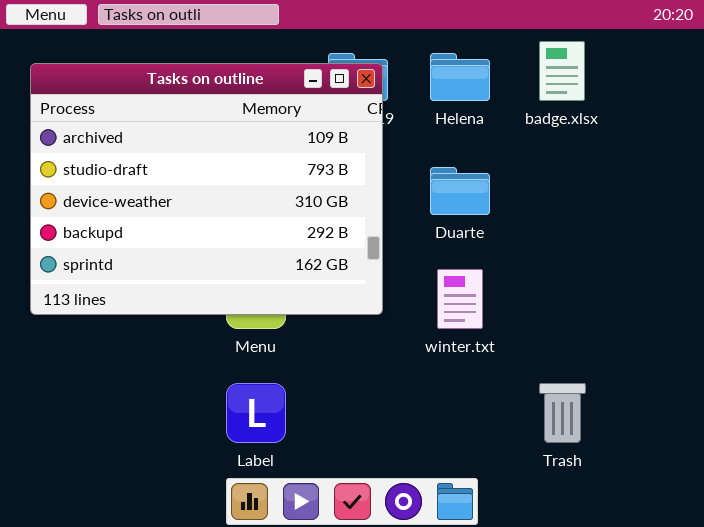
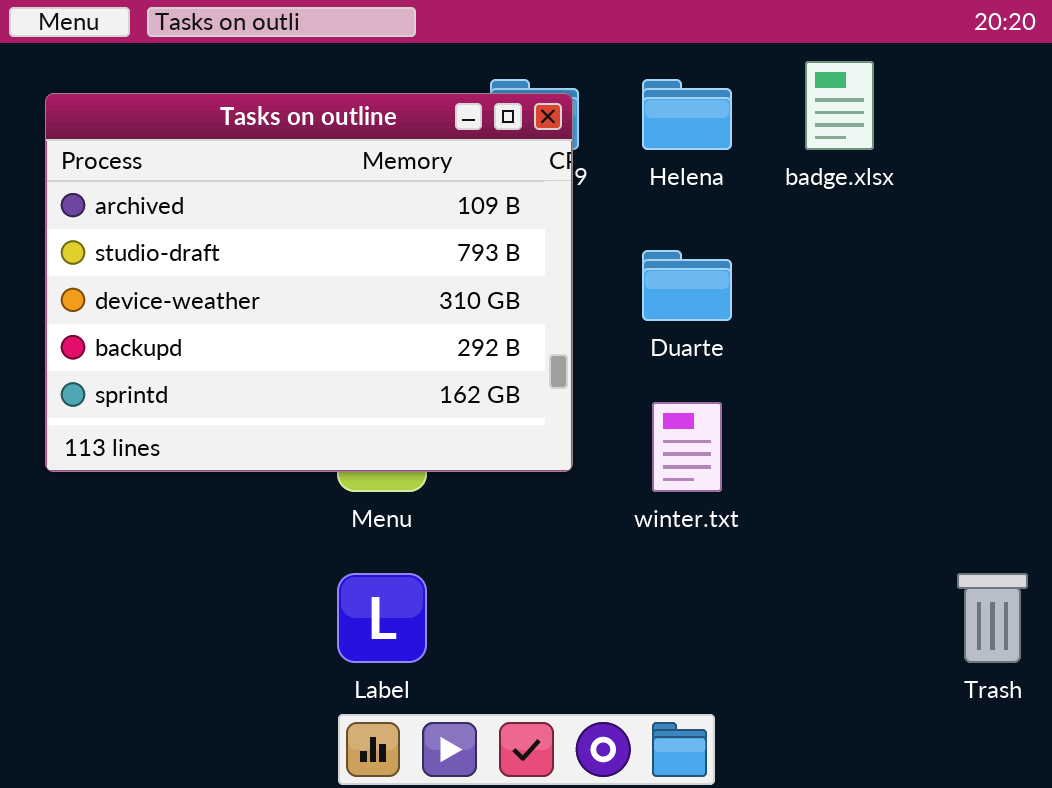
Trash: [539,383,586,443] -> [957,573,1028,663], moved

